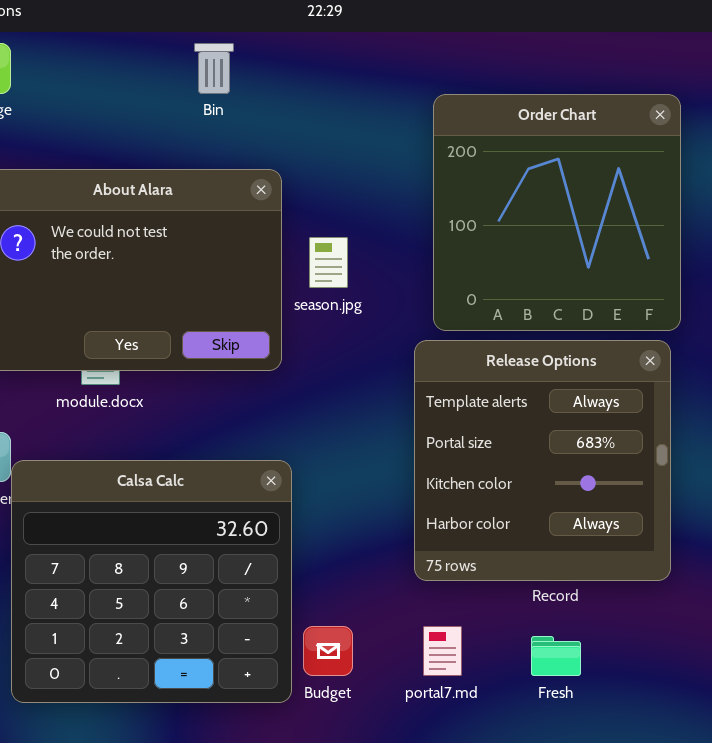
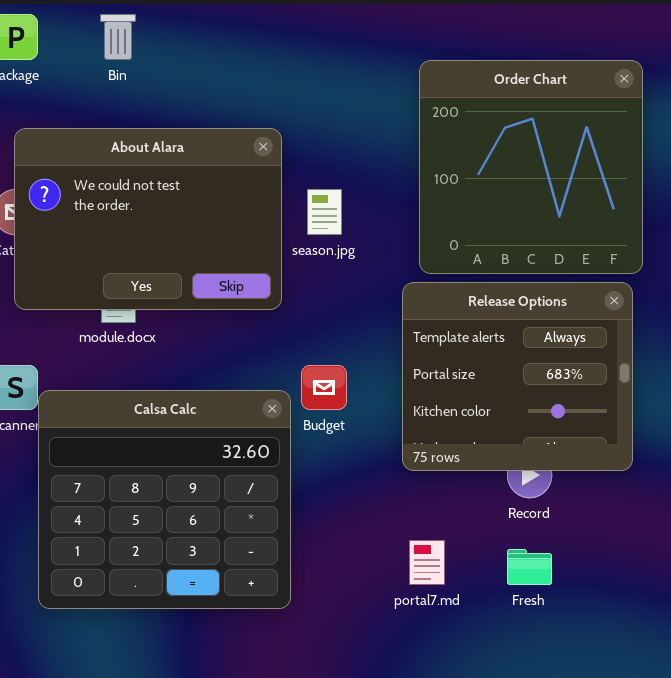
Bin: [194,43,234,94] -> [100,14,136,60], moved
Release Options: [414,340,671,581] -> [402,282,633,471], resized
Budget: [303,626,353,676] -> [301,365,347,410], moved

